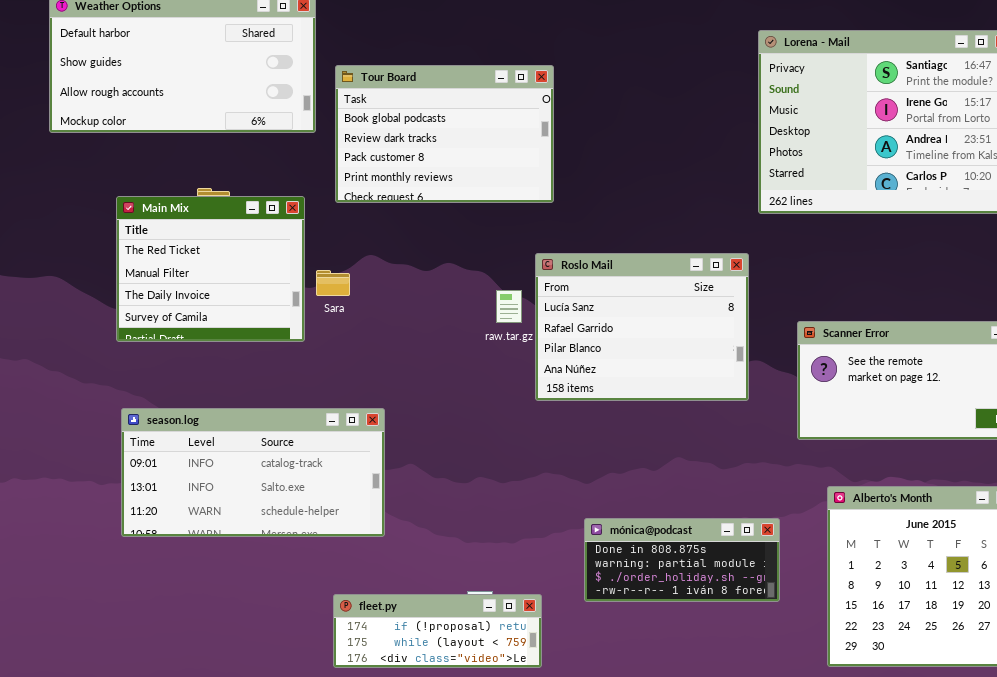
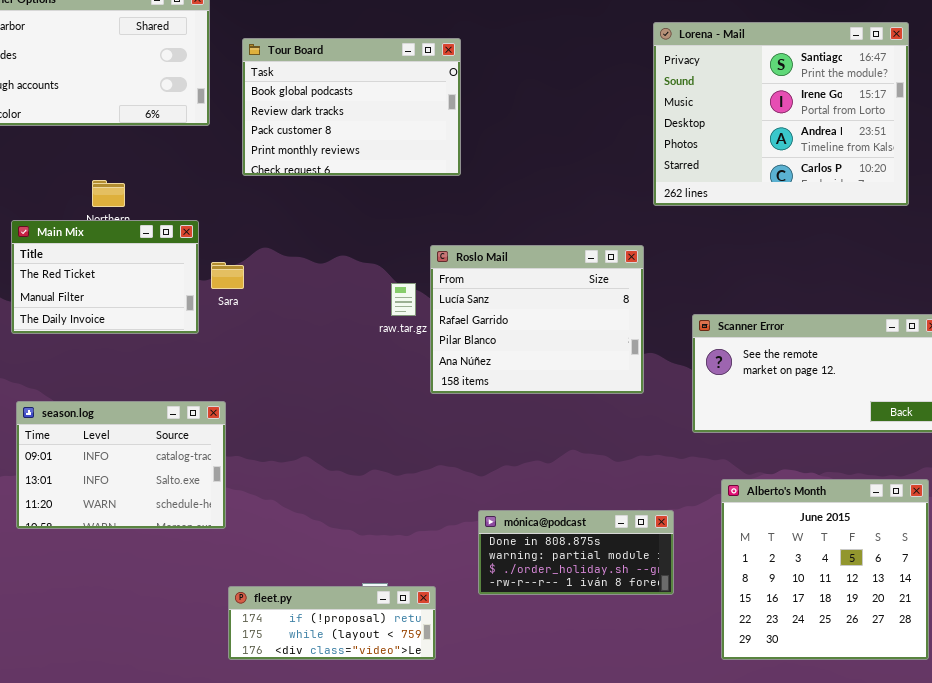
Tour Board: [335,65,554,203] -> [242,38,461,176], moved
Main Mix: [116,196,305,342] -> [11,220,199,334], resized
season.log: [121,408,385,537] -> [16,401,226,529], resized

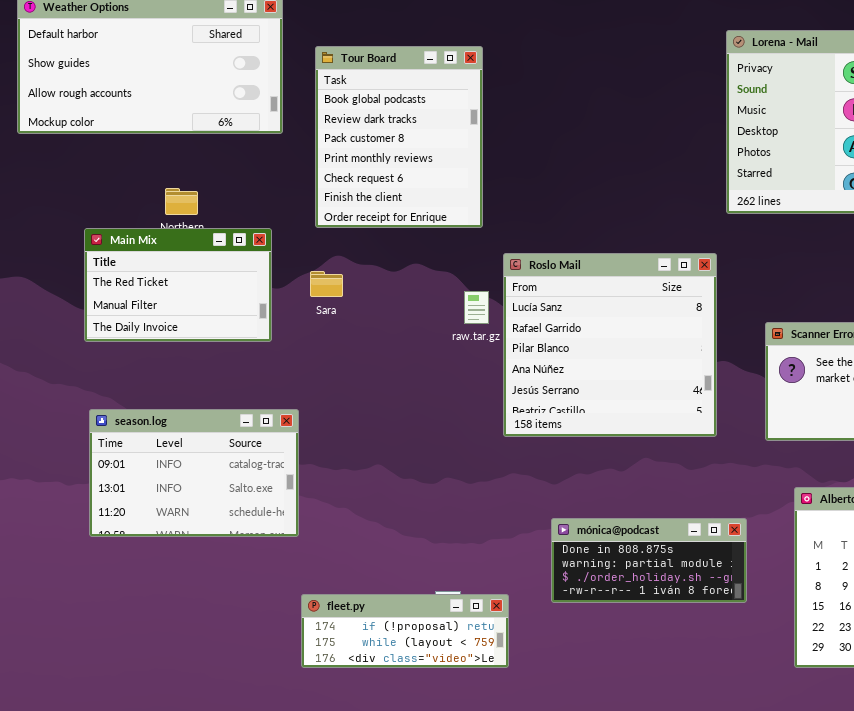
Tour Board: [242,38,461,176] -> [315,46,483,228], resized
Roslo Mail: [430,245,644,394] -> [503,253,717,437], resized
Sara: [211,262,244,289] -> [310,271,343,297], moved

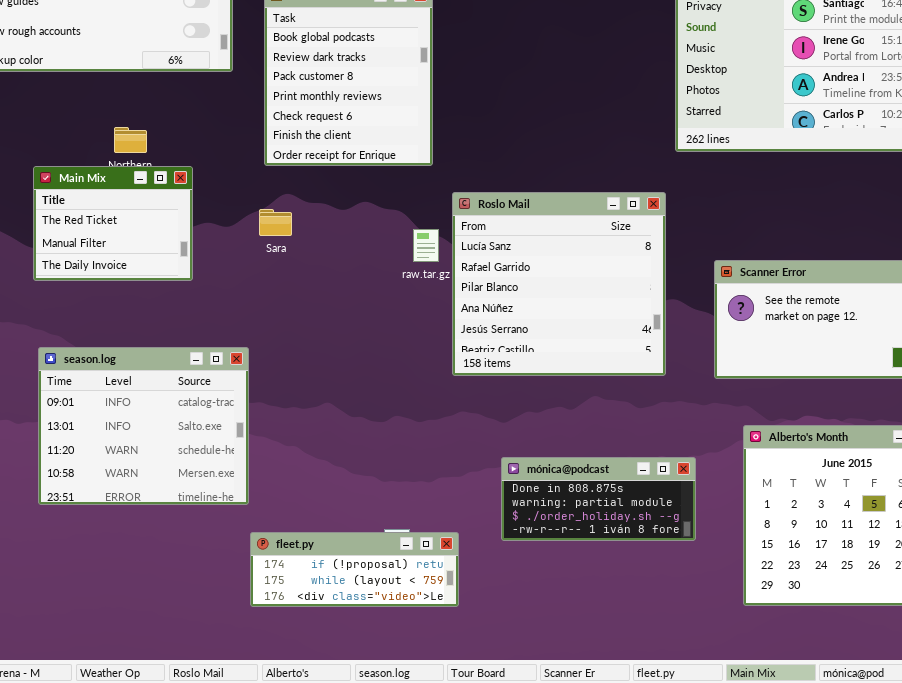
Main Mix: [84,228,272,342] -> [33,166,193,281], resized
season.log: [89,409,299,537] -> [38,347,249,505], resized

